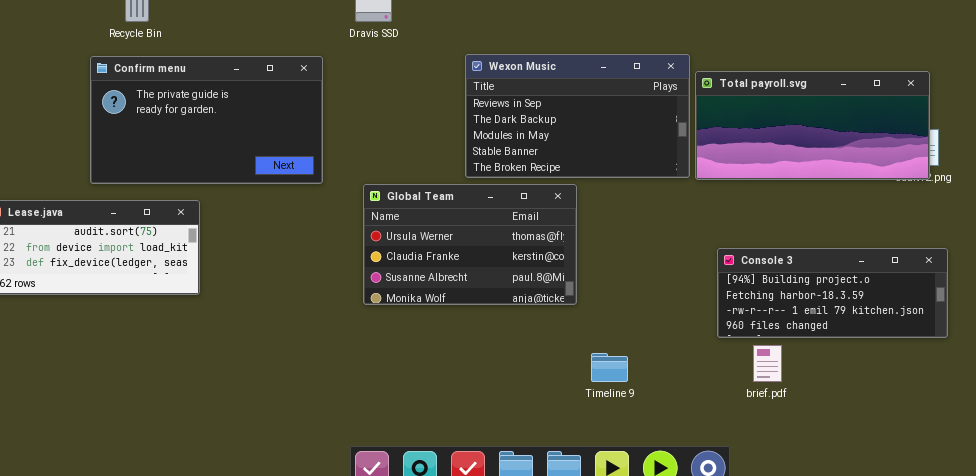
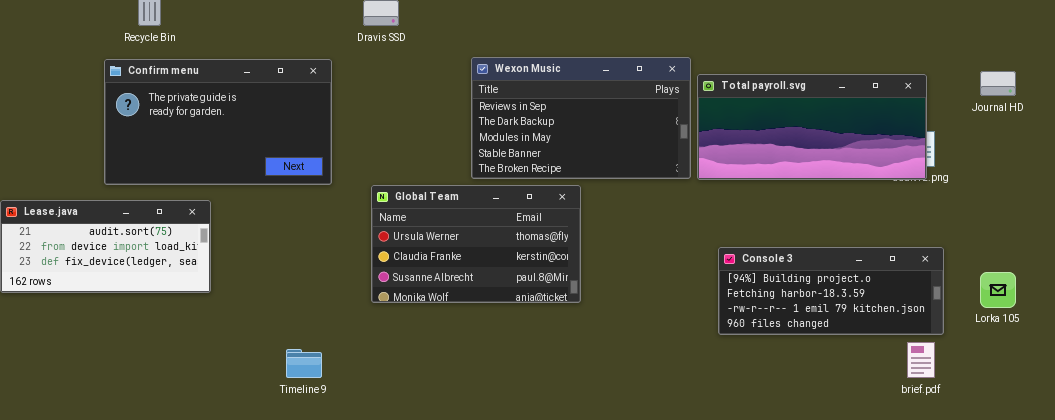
brief.pdf: [753,345,782,382] -> [907,342,935,378], moved
Timeline 9: [591,353,628,382] -> [286,349,322,378], moved

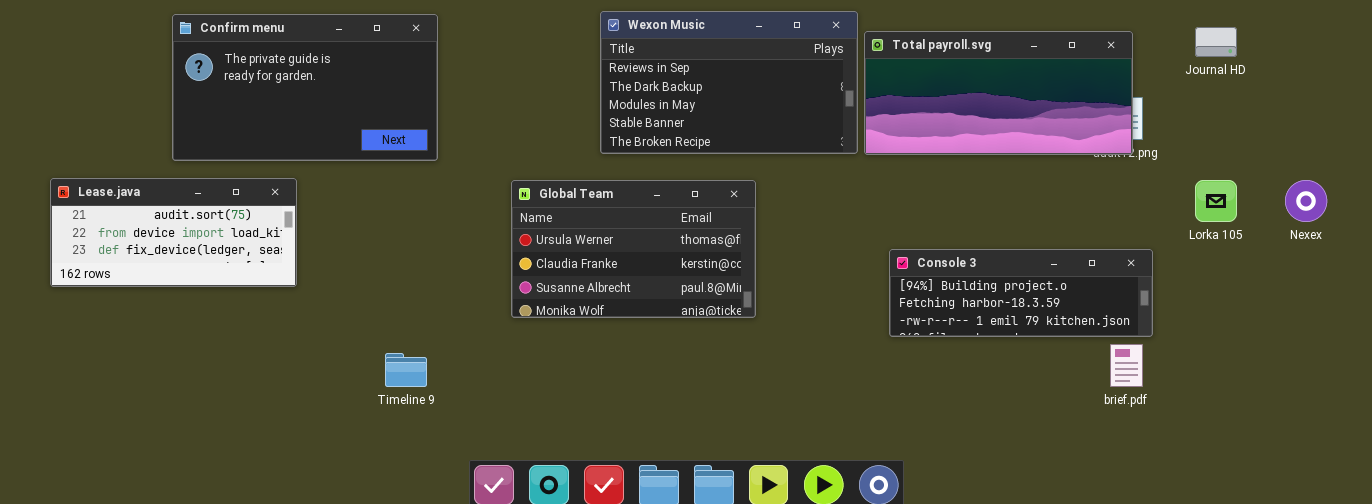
Global Team: [371,185,581,303] -> [511,180,756,318], moved
Console 3: [718,247,944,335] -> [889,249,1153,337], resized
Lorka 105: [980,272,1016,308] -> [1195,180,1237,222], moved

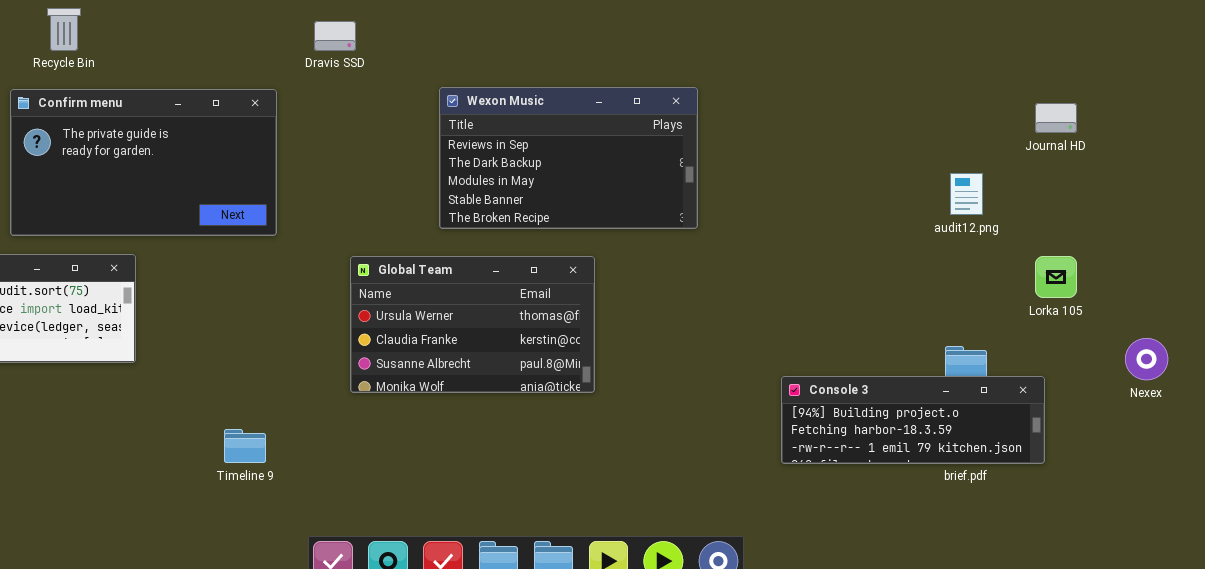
Total payroll.svg: [864,31,1133,155] -> none, closed
Nexex: [1285,180,1327,222] -> [1125,338,1168,380], moved
Console 3: [889,249,1153,337] -> [781,376,1045,464], moved

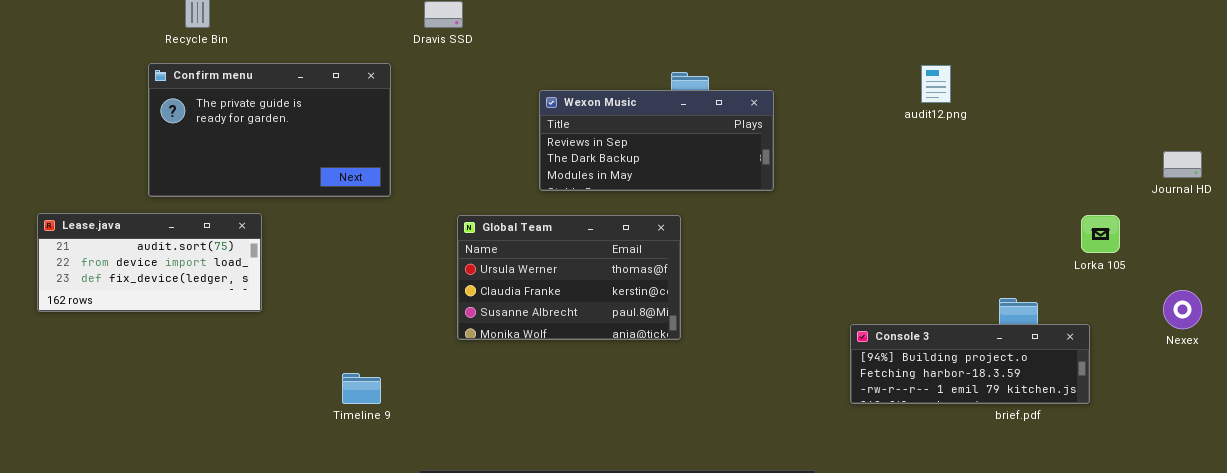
Wexon Music: [439,87,698,229] -> [539,90,774,191], resized
Journal HD: [1035,103,1077,133] -> [1163,151,1202,178], moved
audit12.png: [950,173,983,215] -> [921,65,951,103], moved

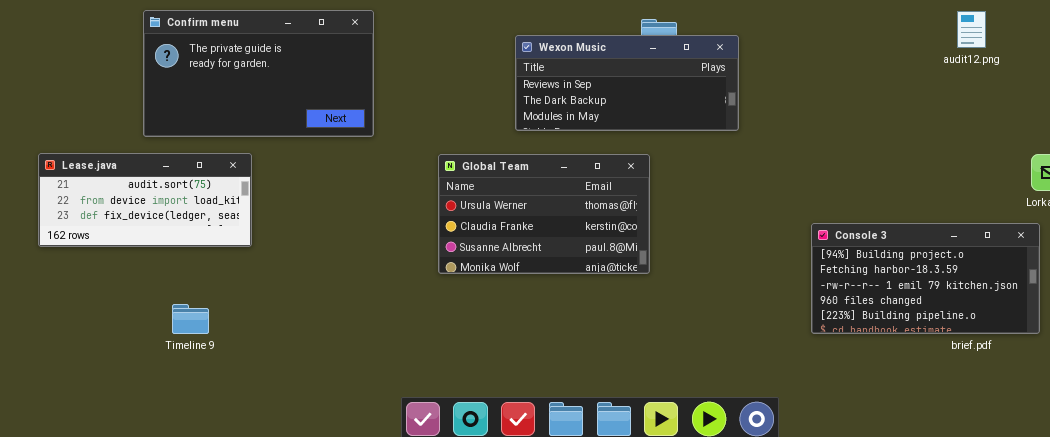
audit12.png: [921,65,951,103] -> [957,11,986,48], moved
Console 3: [850,324,1090,404] -> [811,223,1040,334], resized
Timeline 9: [342,373,381,404] -> [172,304,209,334], moved

